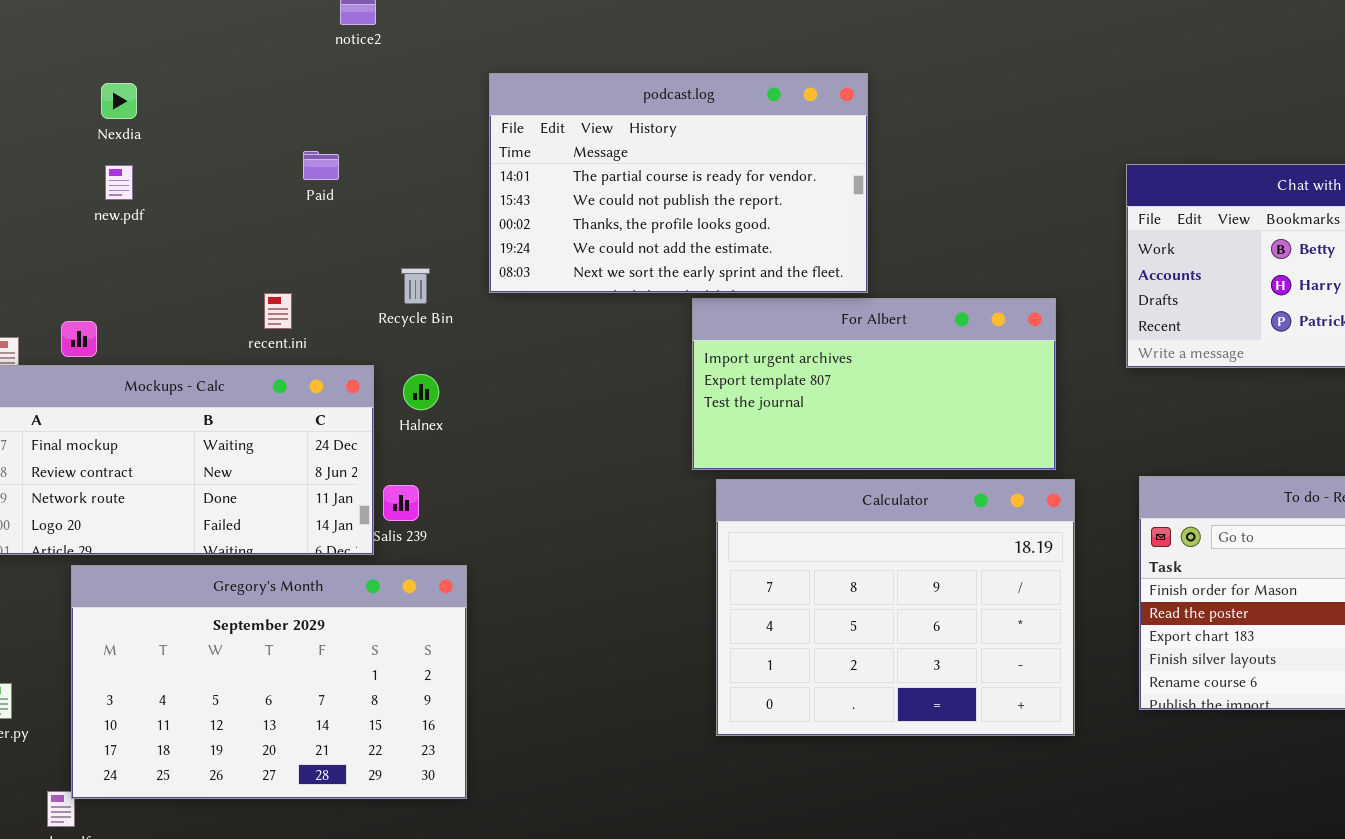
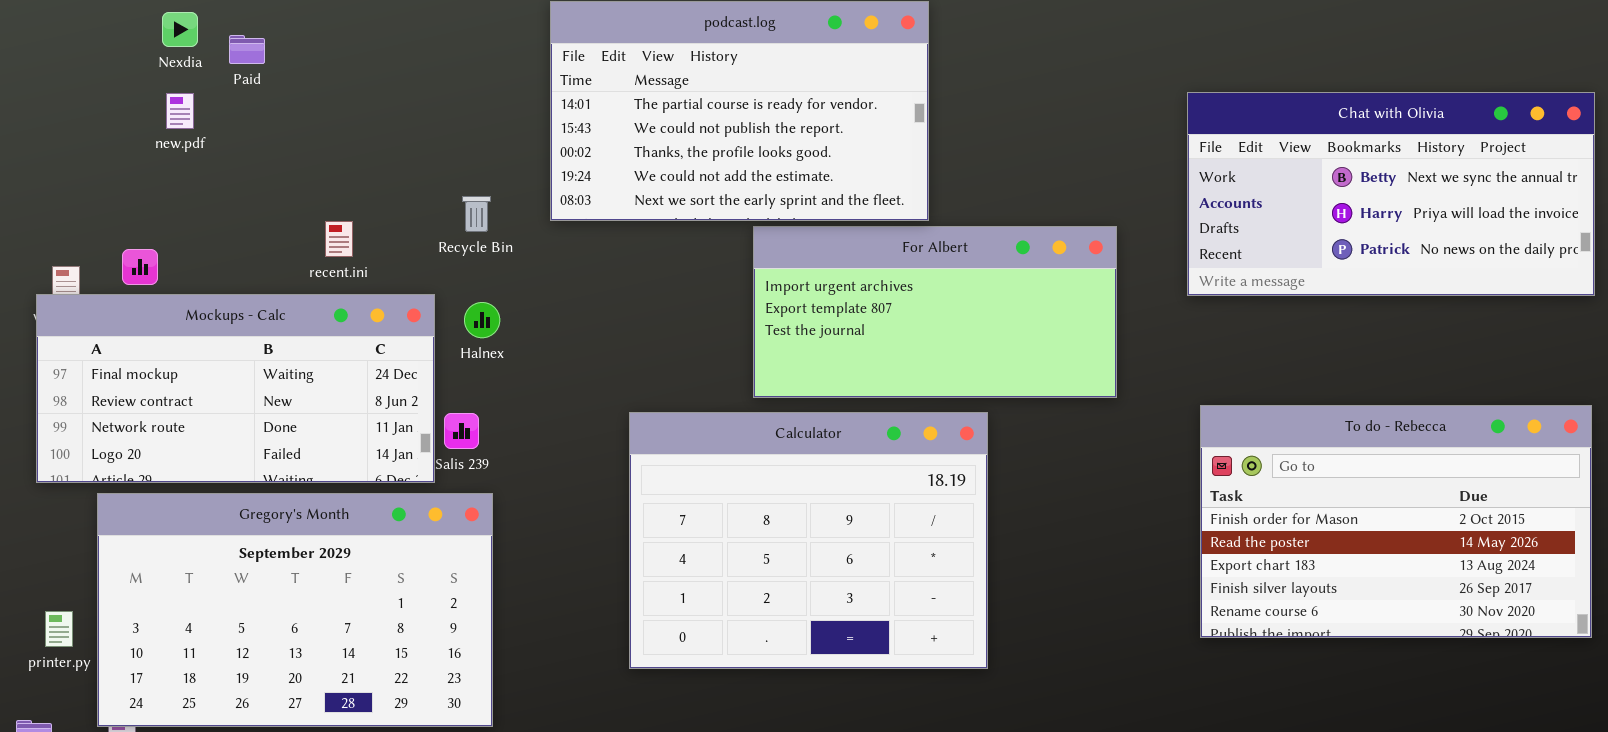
Paid: [303,151,339,180] -> [229,35,265,64], moved
Calculator: [716,479,1075,736] -> [629,412,988,669], moved
Gregory's Month: [71,565,467,799] -> [97,493,493,727], moved

